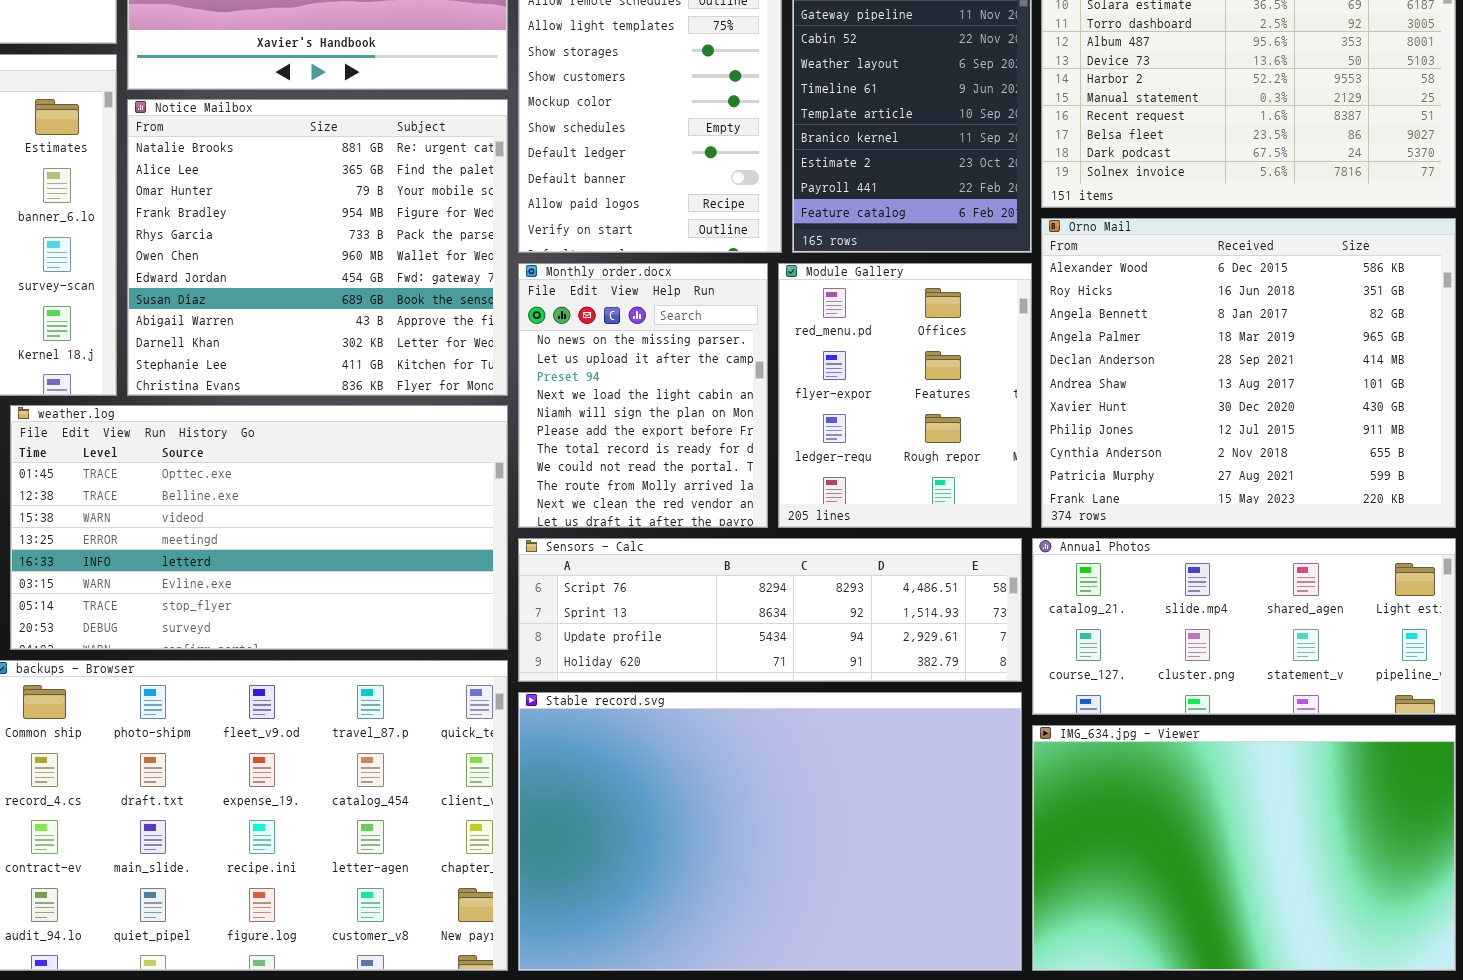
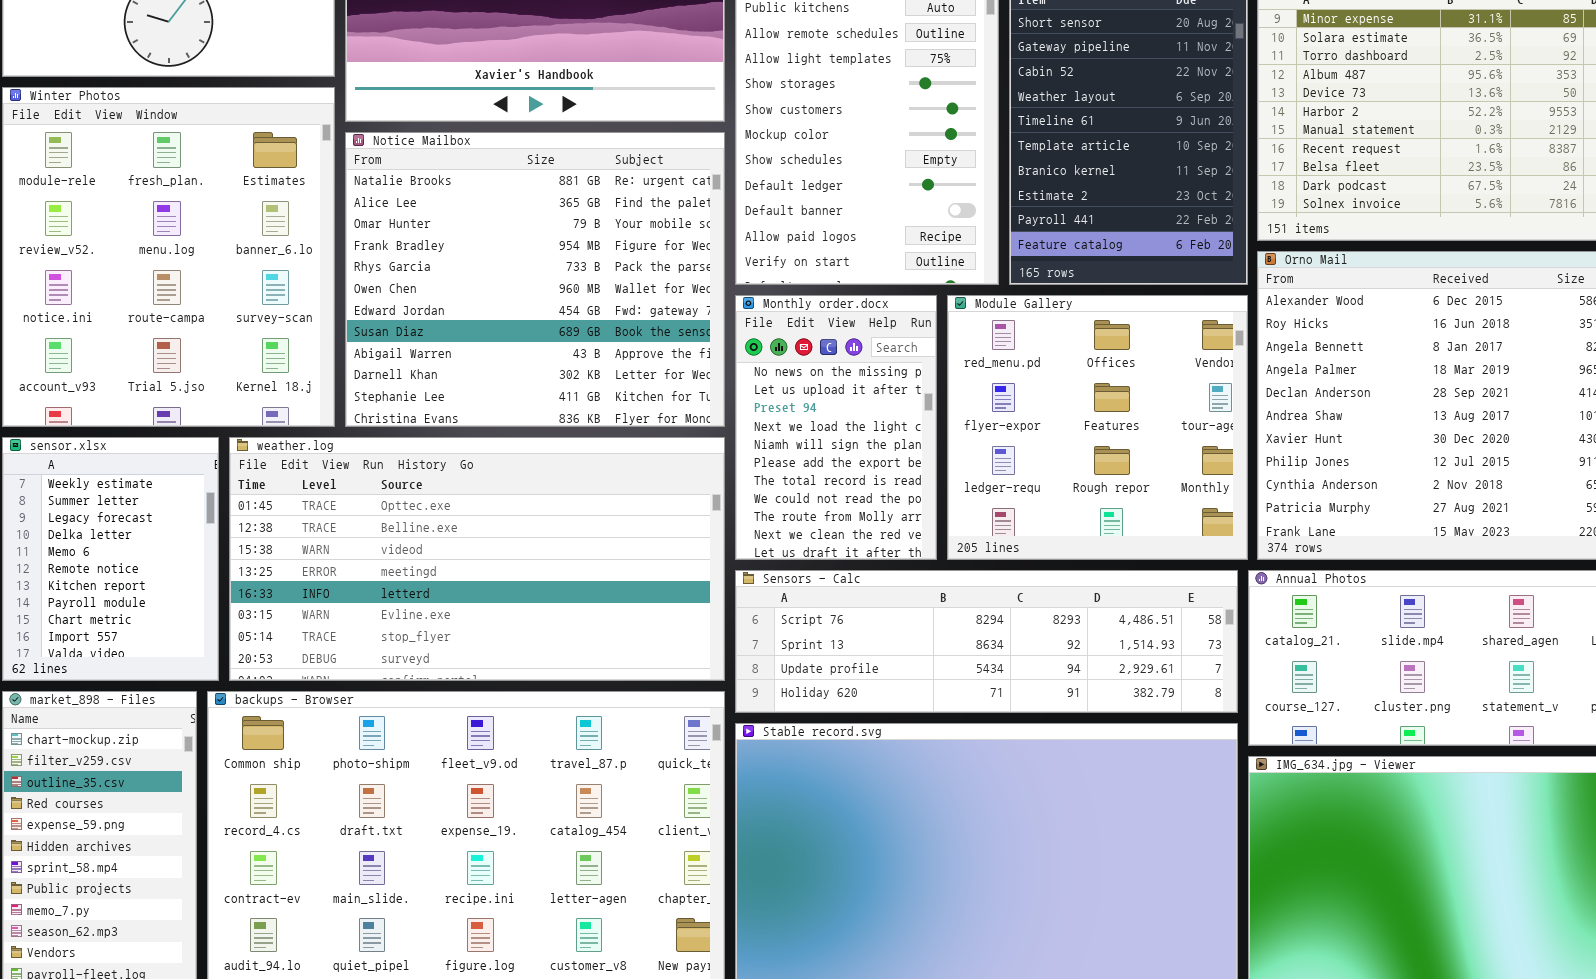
Monthly order.docx: [518,263,768,528] -> [735,295,937,560], resized
Module Gallery: [778,263,1032,528] -> [947,295,1248,560], resized

